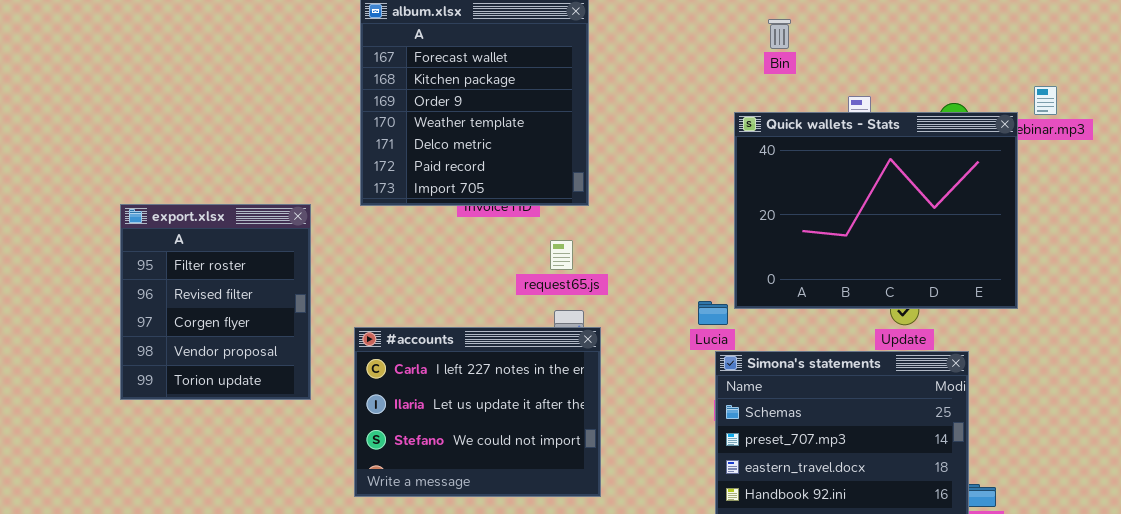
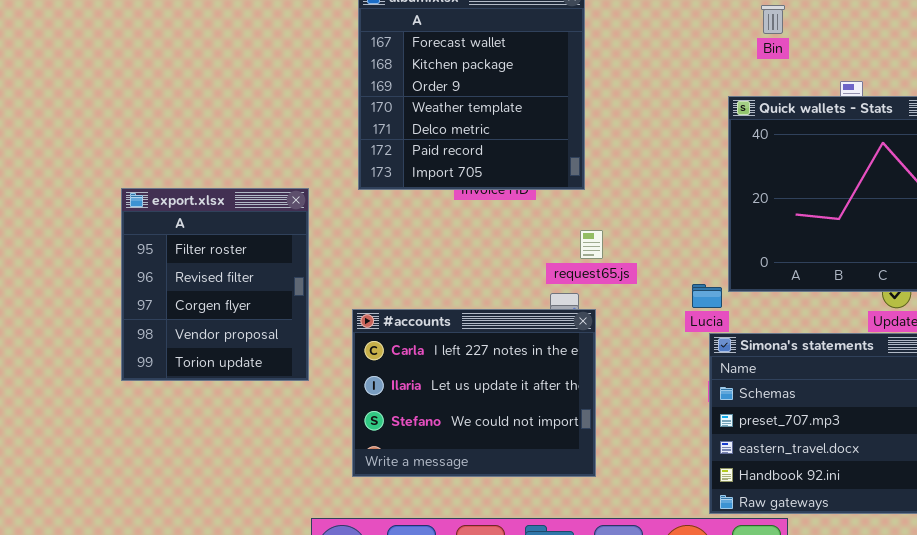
request65.js: [550,240,573,270] -> [580,230,603,259], moved

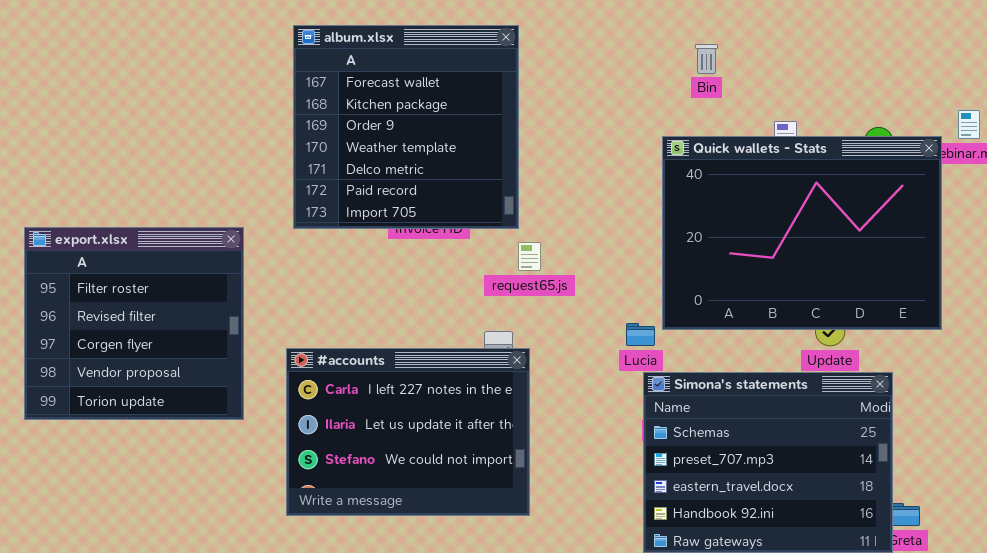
export.xlsx: [121,188,309,381] -> [24,227,244,420], resized
request65.js: [580,230,603,259] -> [518,242,541,271], moved

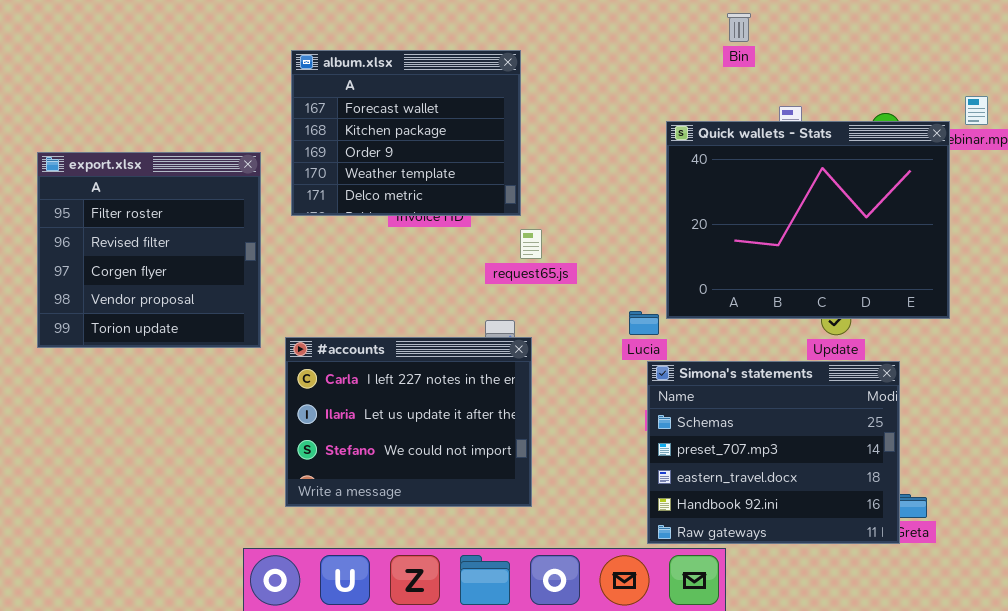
album.xlsx: [293,25,519,229] -> [291,50,521,216], resized
Bin: [695,44,718,74] -> [727,13,751,42], moved
export.xlsx: [24,227,244,420] -> [37,152,261,348], moved

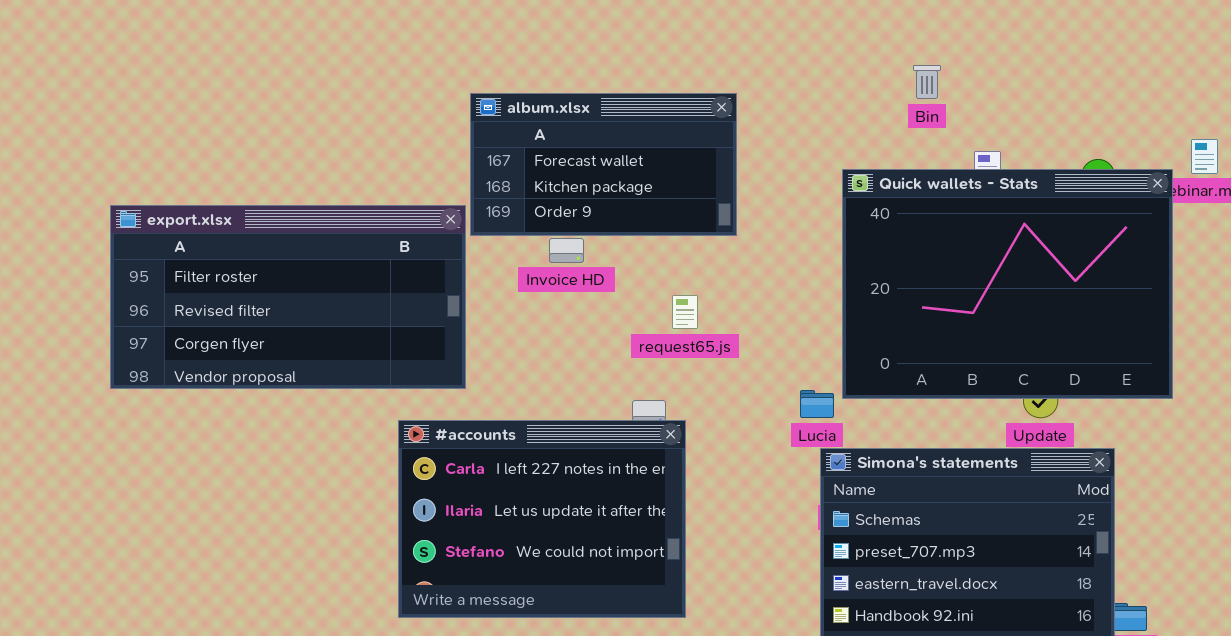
Bin: [727,13,751,42] -> [913,65,941,99], moved
album.xlsx: [291,50,521,216] -> [470,93,737,236], moved, resized
export.xlsx: [37,152,261,348] -> [110,205,466,389], resized

